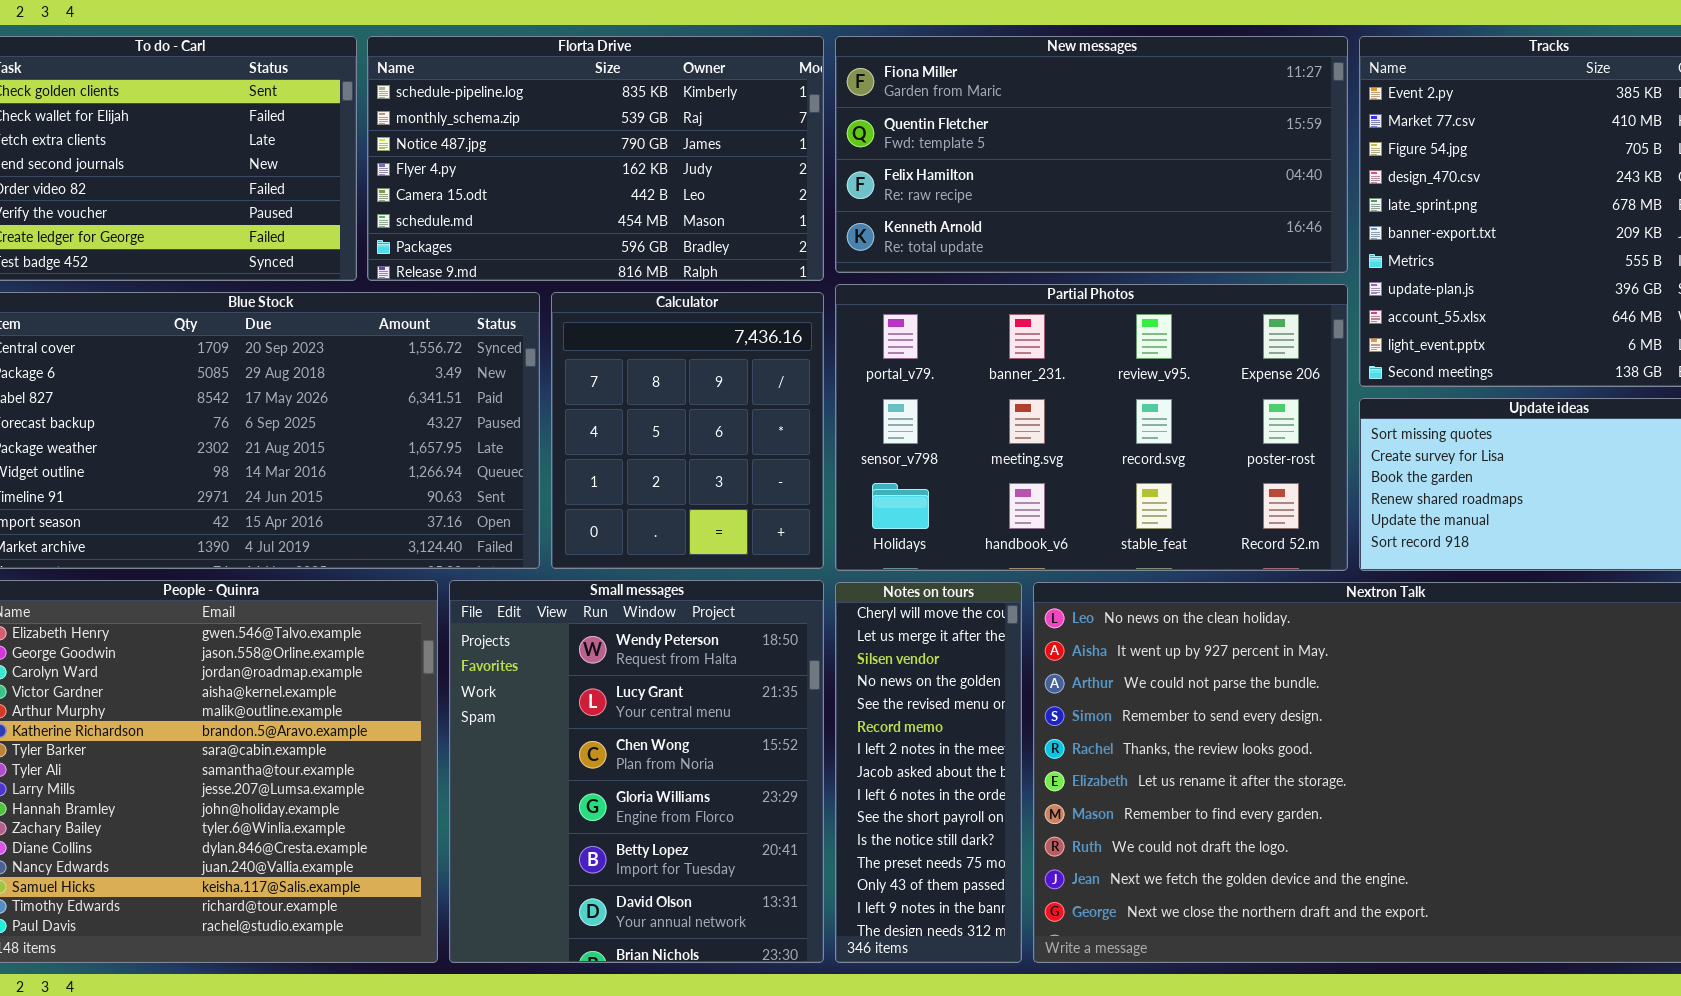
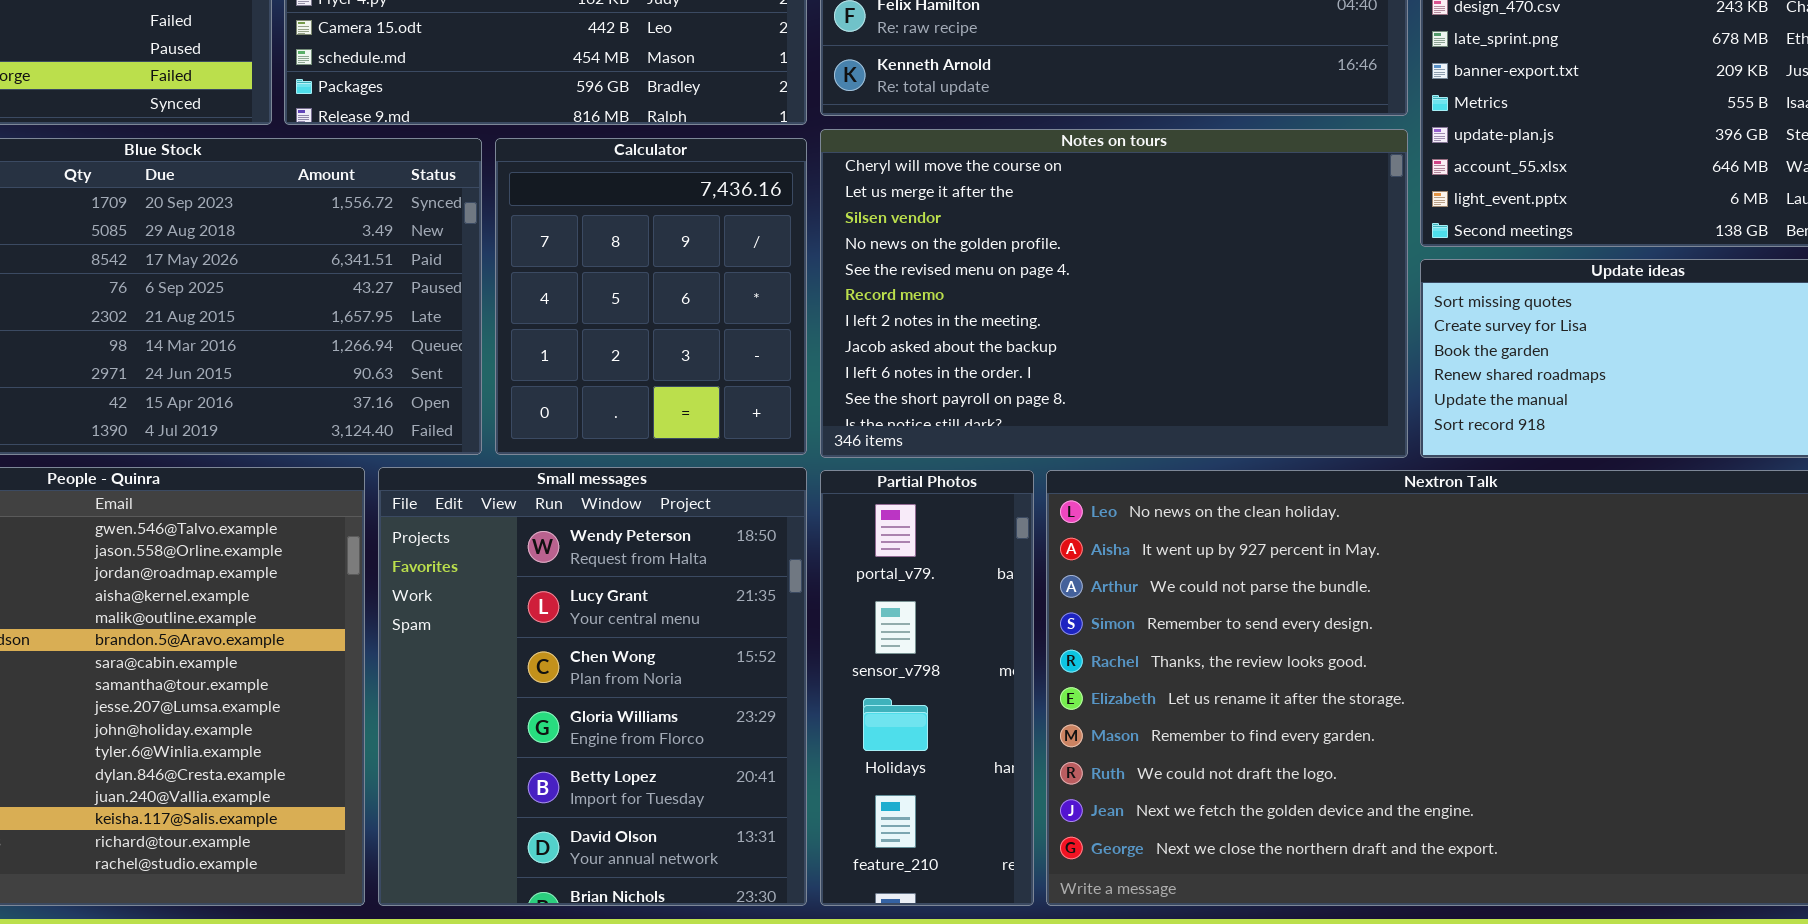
Partial Photos: [835,284,1348,571] -> [820,470,1034,906], moved, resized
Notes on tours: [835,582,1022,963] -> [820,129,1408,458], moved, resized

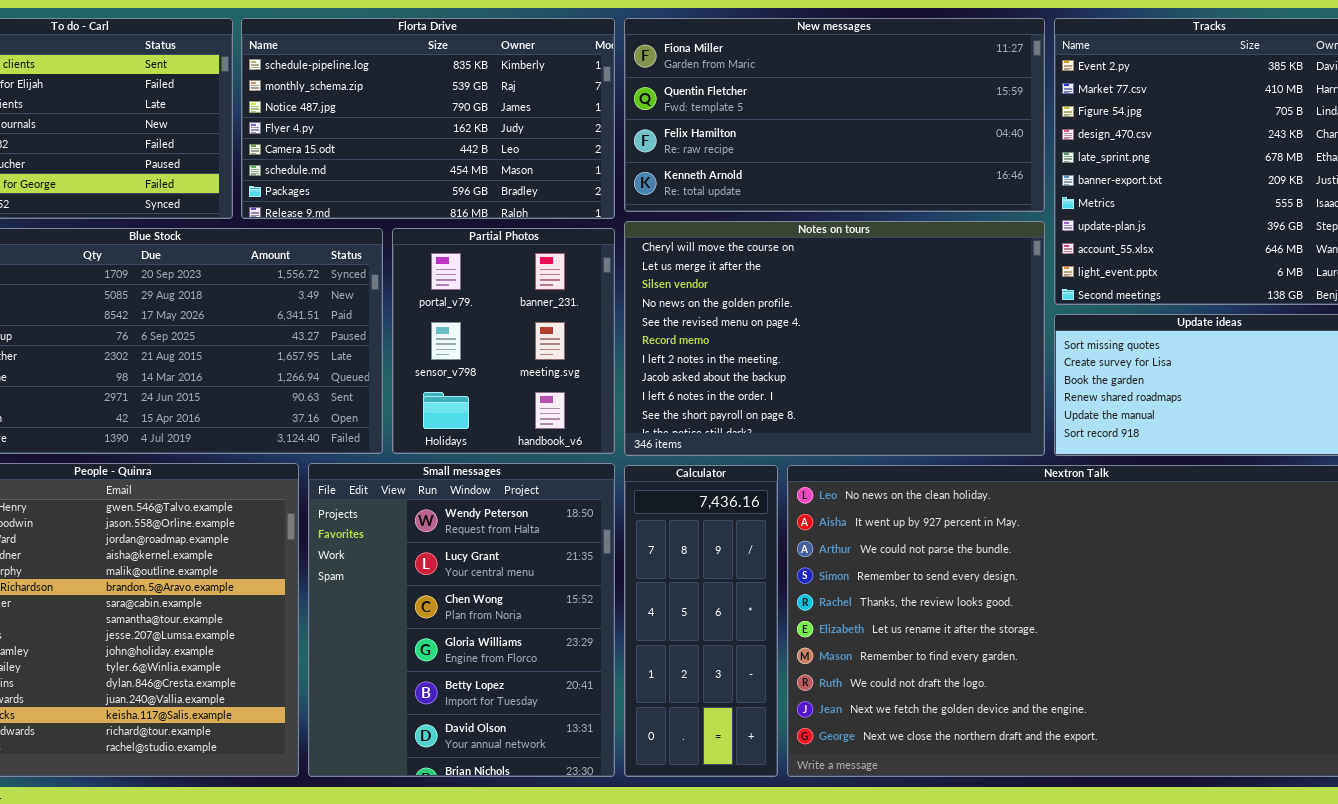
Calculator: [495,138,807,455] -> [624,465,778,777], moved, resized
Partial Photos: [820,470,1034,906] -> [392,228,615,454], moved, resized

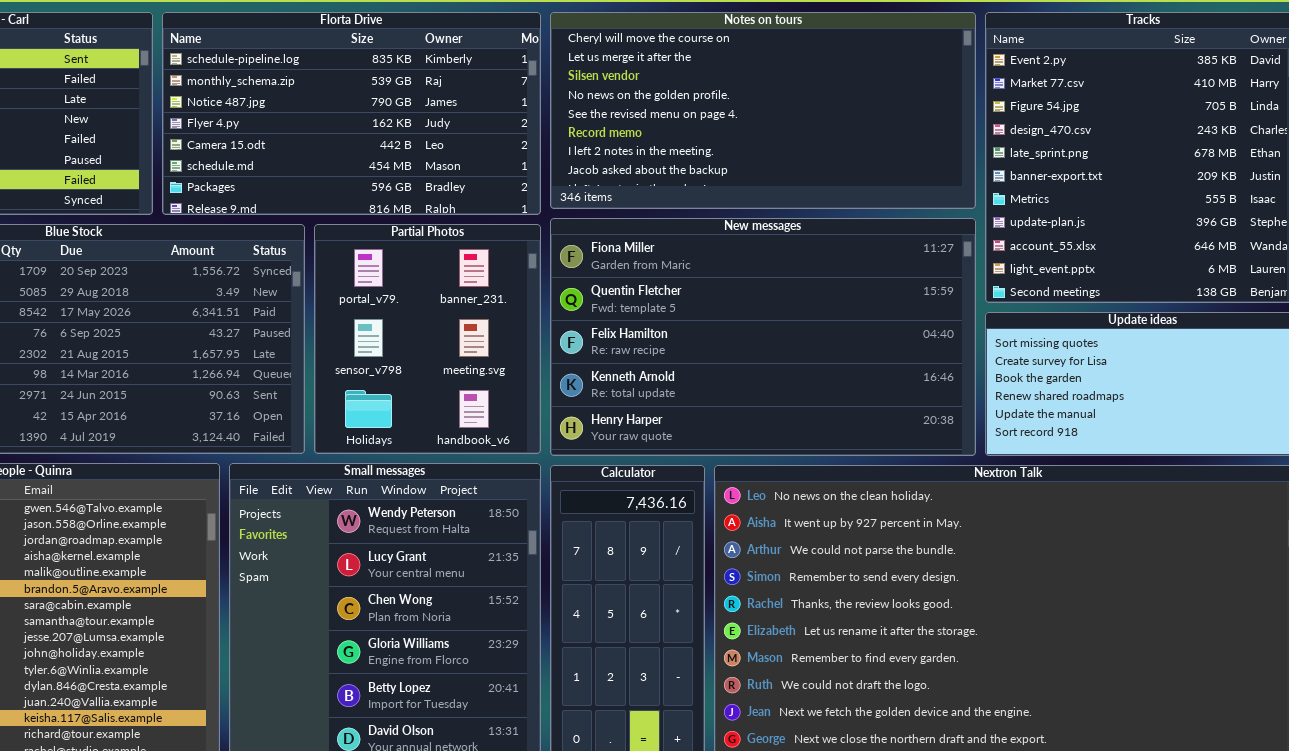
New messages: [624,18,1045,212] -> [550,218,976,456], moved, resized
Notes on tours: [624,221,1045,456] -> [550,12,976,209], moved, resized

